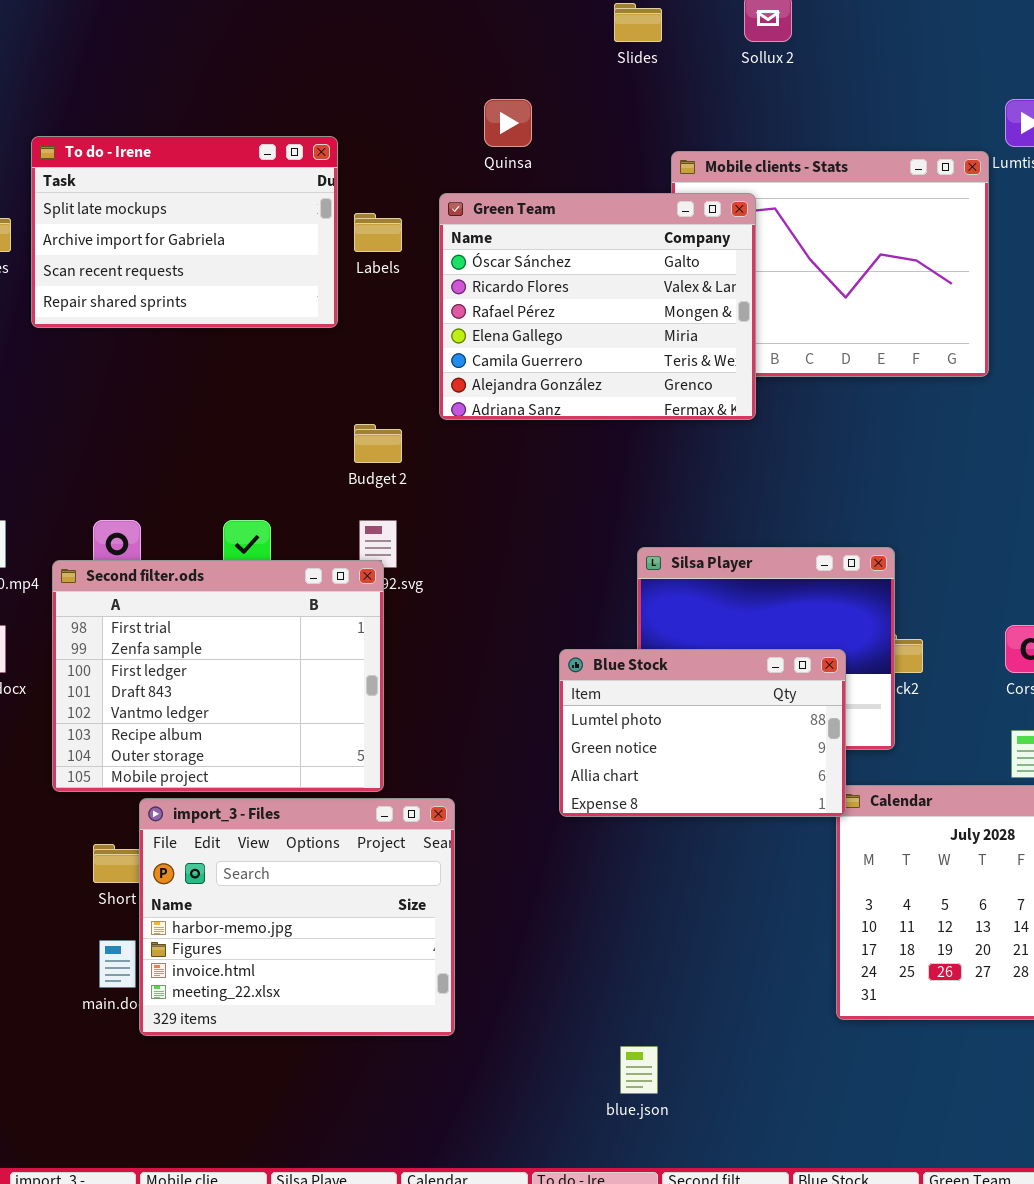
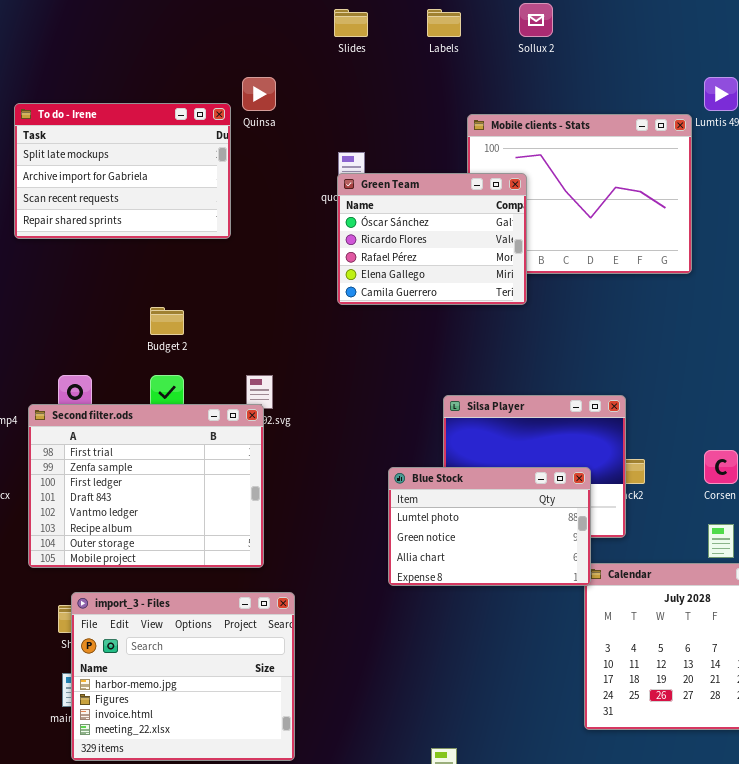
Slides: [614,3,662,42] -> [334,9,368,37], moved
Quinsa: [484,99,532,147] -> [242,77,276,111], moved
Green Team: [439,193,756,420] -> [337,173,527,305], resized
Labels: [354,213,402,252] -> [427,9,461,37], moved
Budget 2: [354,424,402,463] -> [150,307,184,335], moved
import_3 - Files: [139,798,455,1036] -> [71,592,295,761], moved

